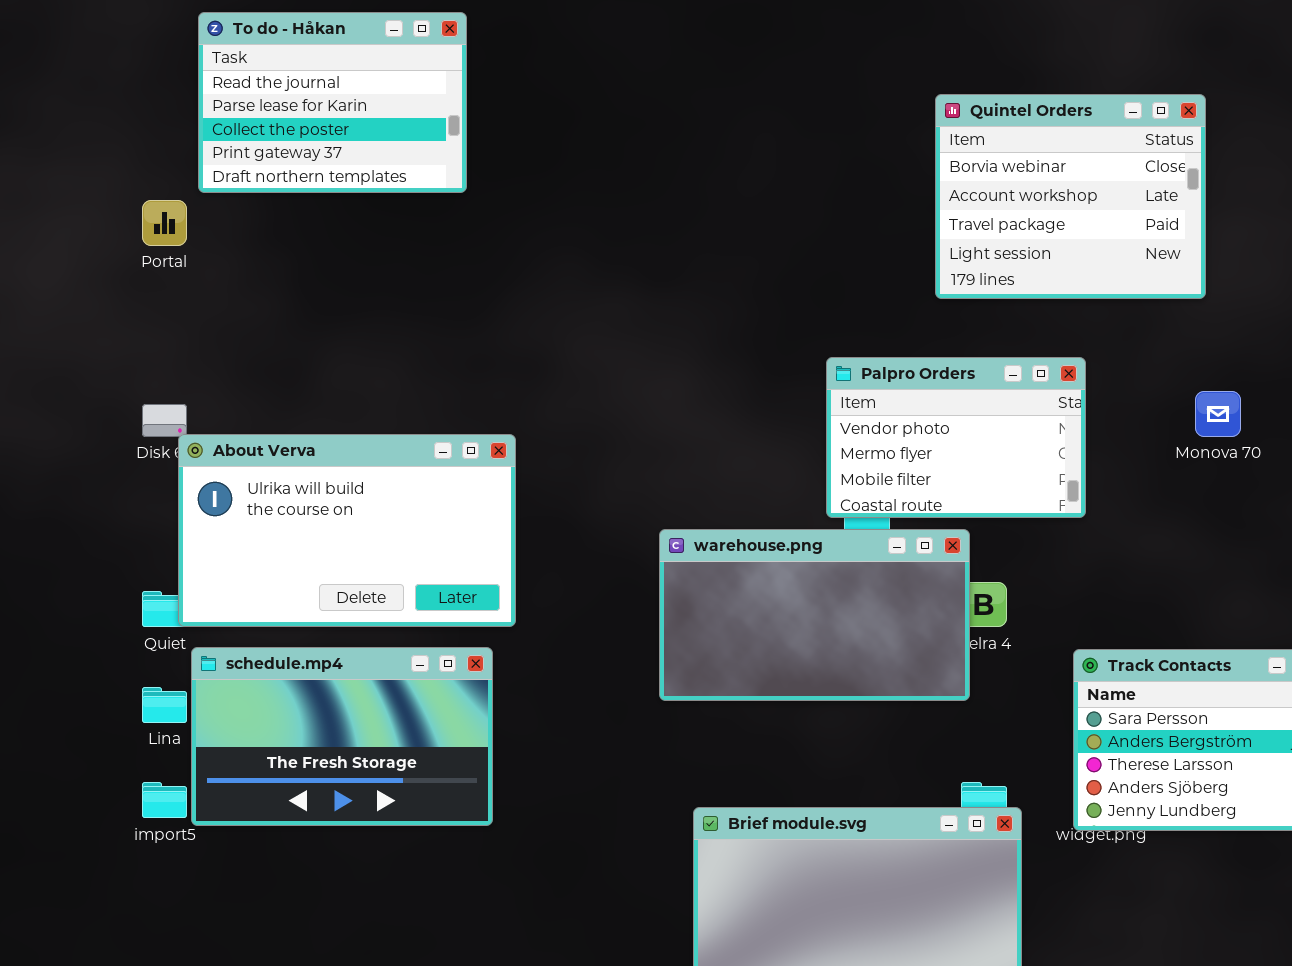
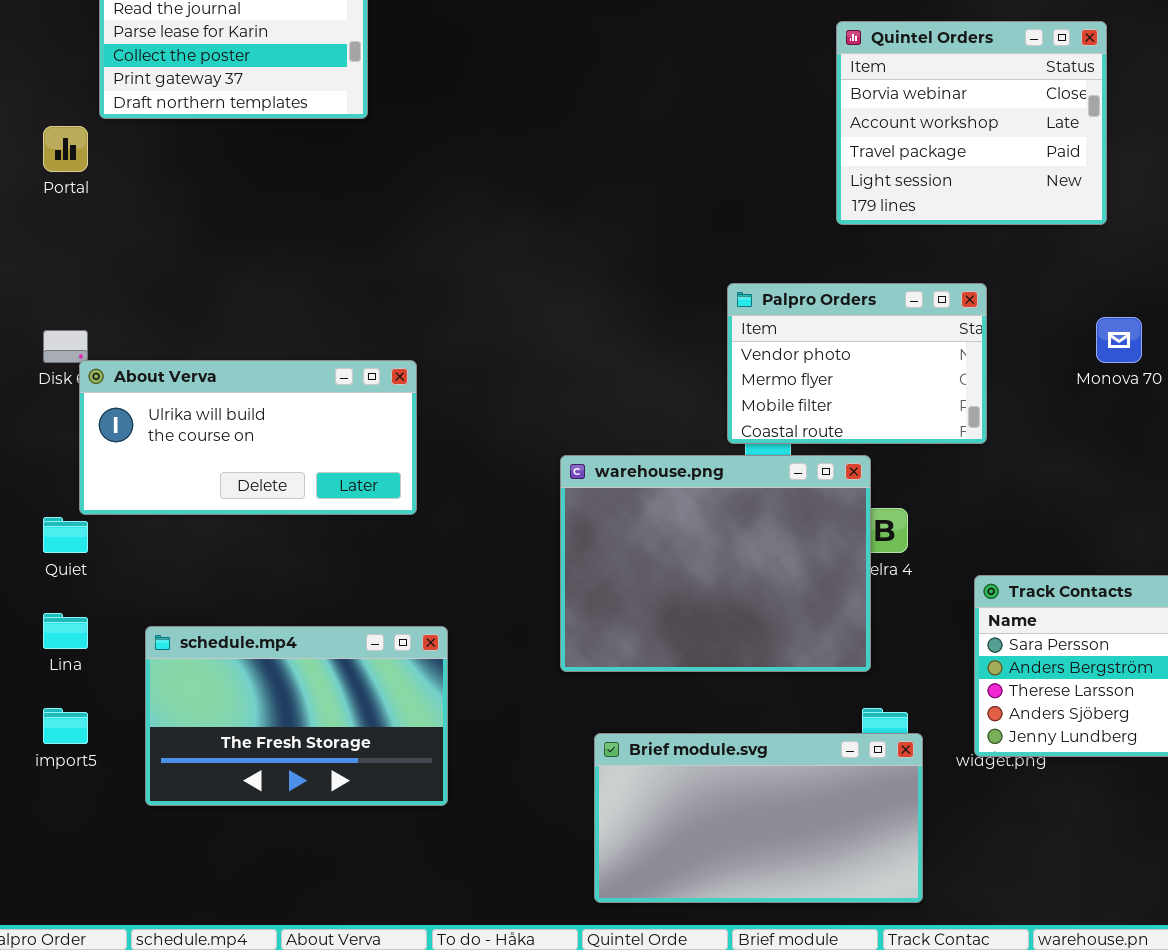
About Verva: [178,434,516,627] -> [79,360,417,515], resized
warehouse.png: [659,529,970,701] -> [560,455,871,672], resized
schedule.mp4: [191,647,493,826] -> [145,626,448,806], moved

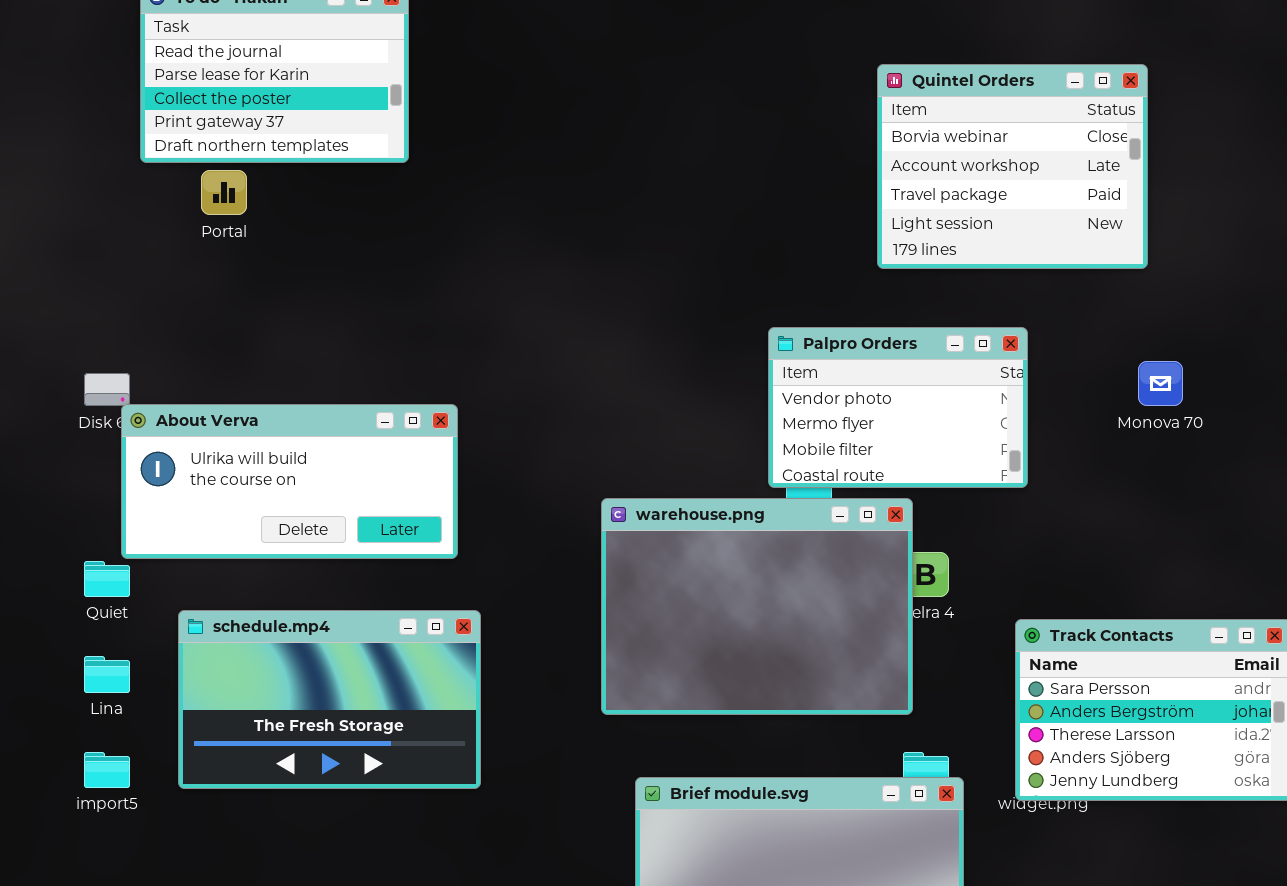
Portal: [43,126,88,172] -> [201,170,247,215], moved
schedule.mp4: [145,626,448,806] -> [178,610,481,789], moved

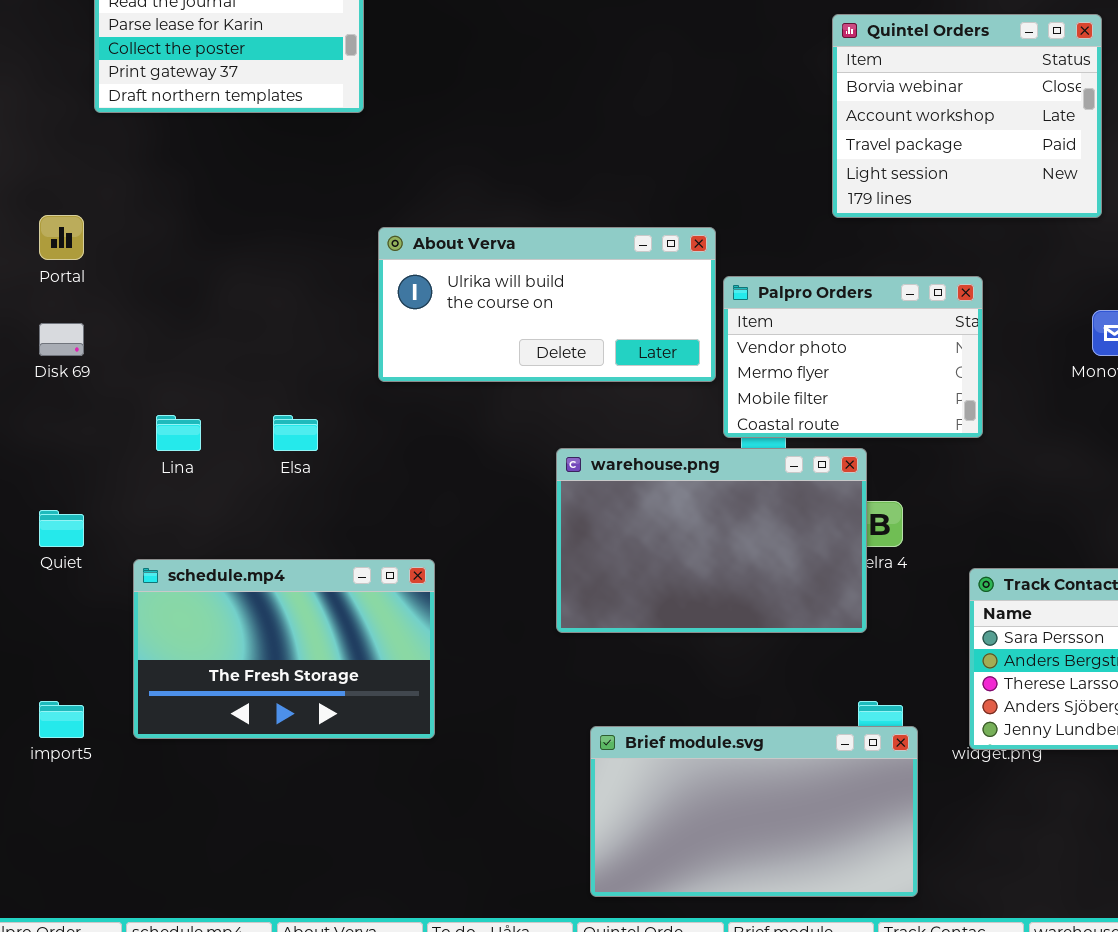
Portal: [201,170,247,215] -> [39,215,84,260], moved
About Verva: [121,404,458,559] -> [378,227,716,382], moved
warehouse.png: [601,498,913,715] -> [556,448,867,633], resized
Lina: [84,656,130,693] -> [156,415,201,451], moved

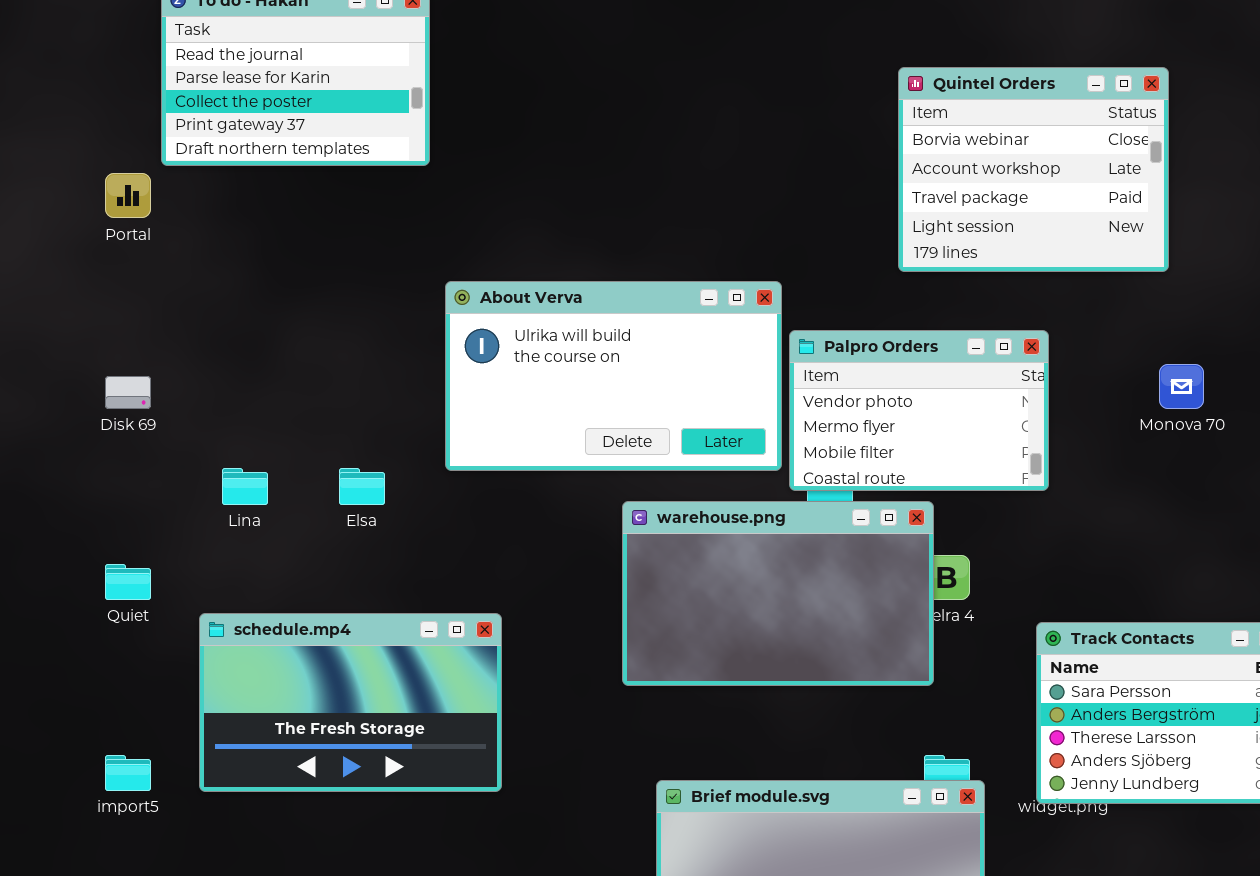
Portal: [39,215,84,260] -> [105,173,151,218], moved
About Verva: [378,227,716,382] -> [445,281,782,471], resized

